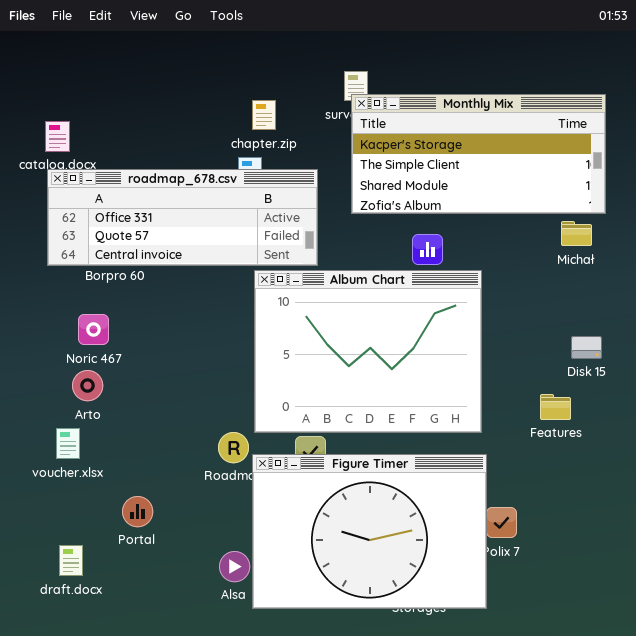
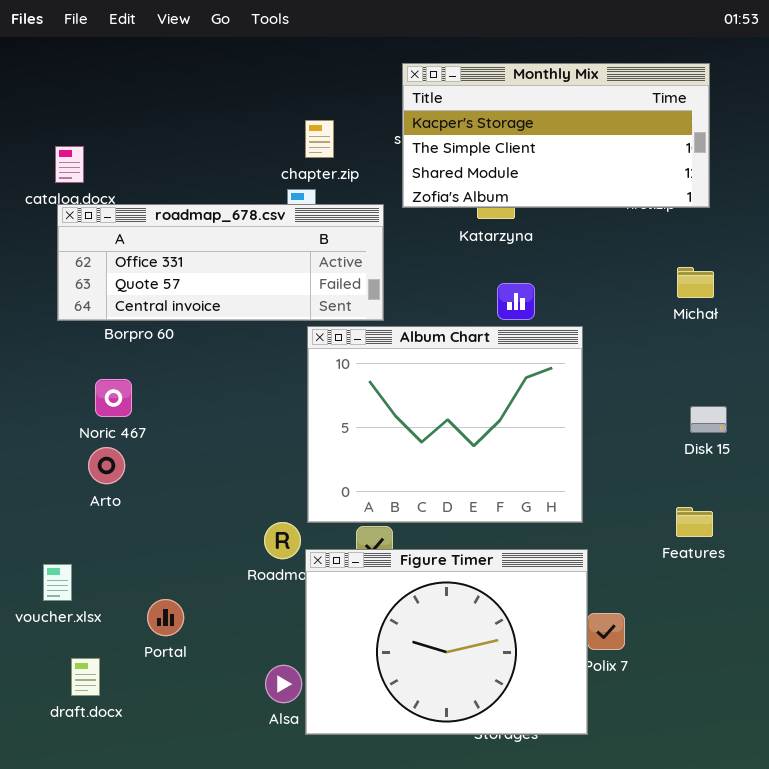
Monthly Mix: [351,94,606,214] -> [402,63,710,208], moved
Features: [540,394,571,420] -> [676,507,713,537], moved
voucher.xlsx: [56,428,80,459] -> [43,564,72,601], moved

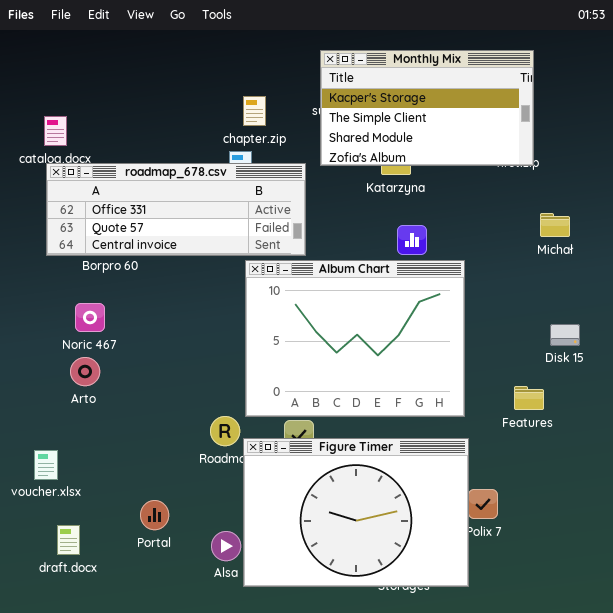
Monthly Mix: [402,63,710,208] -> [320,50,534,166], resized
Features: [676,507,713,537] -> [514,386,544,410], moved
Portal: [147,599,184,636] -> [140,500,169,530], moved

